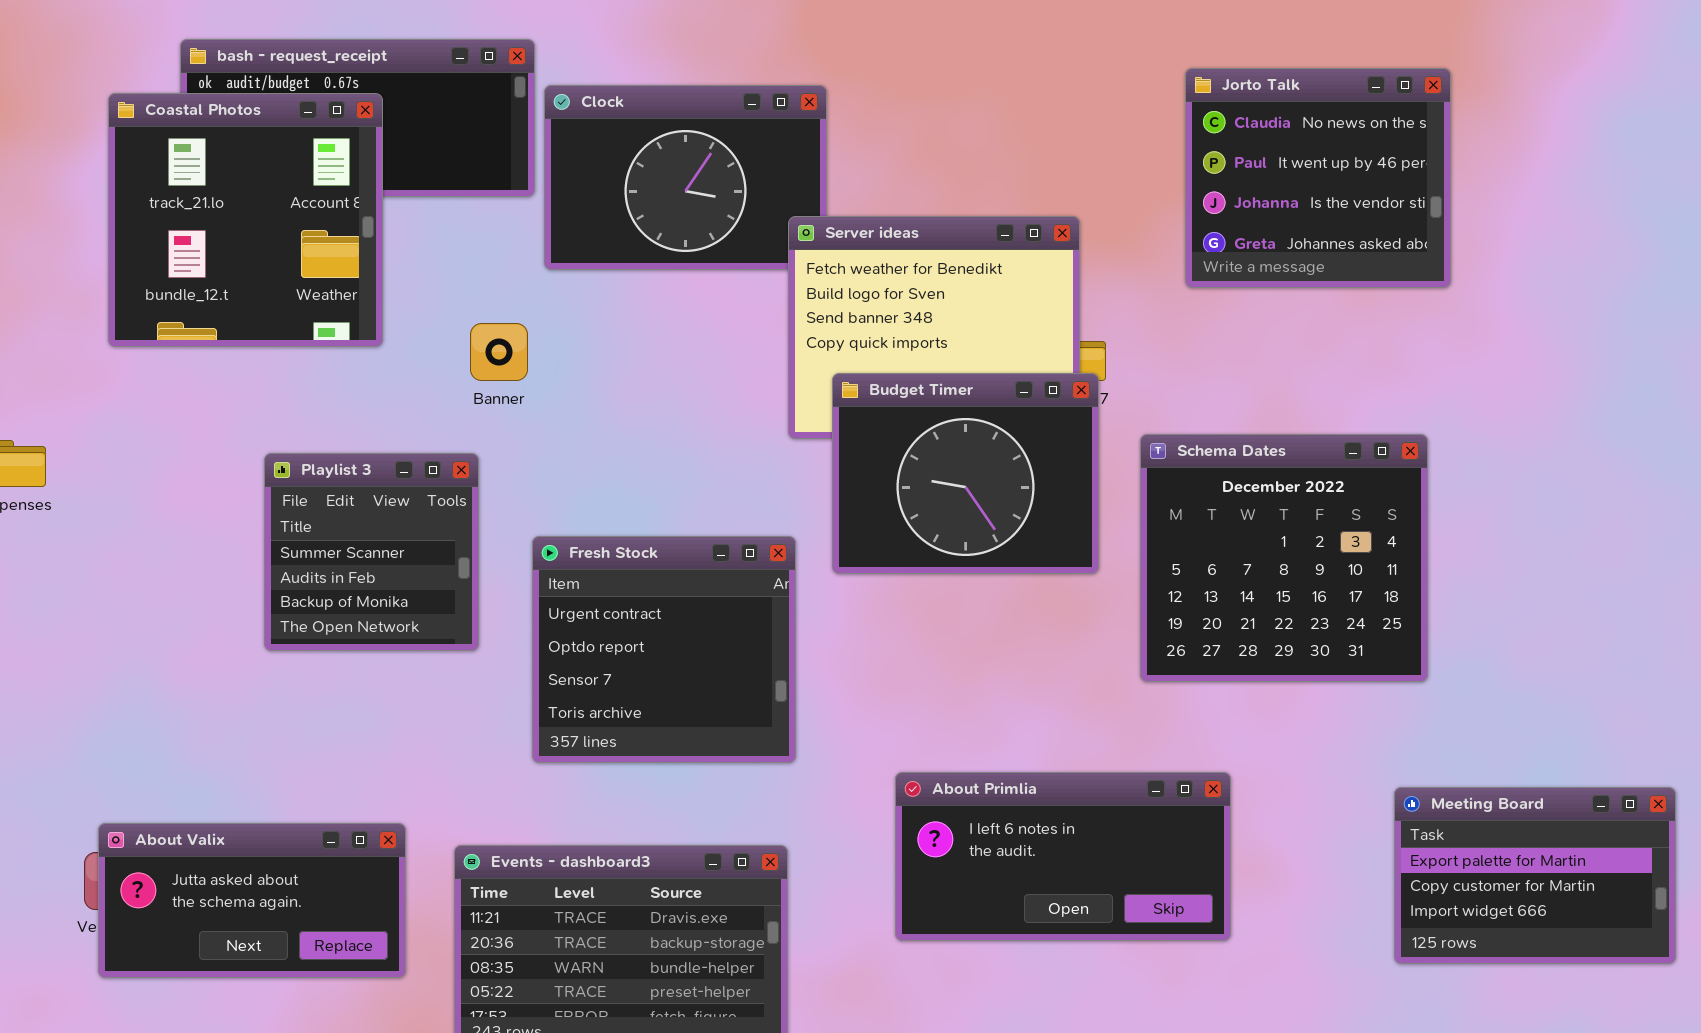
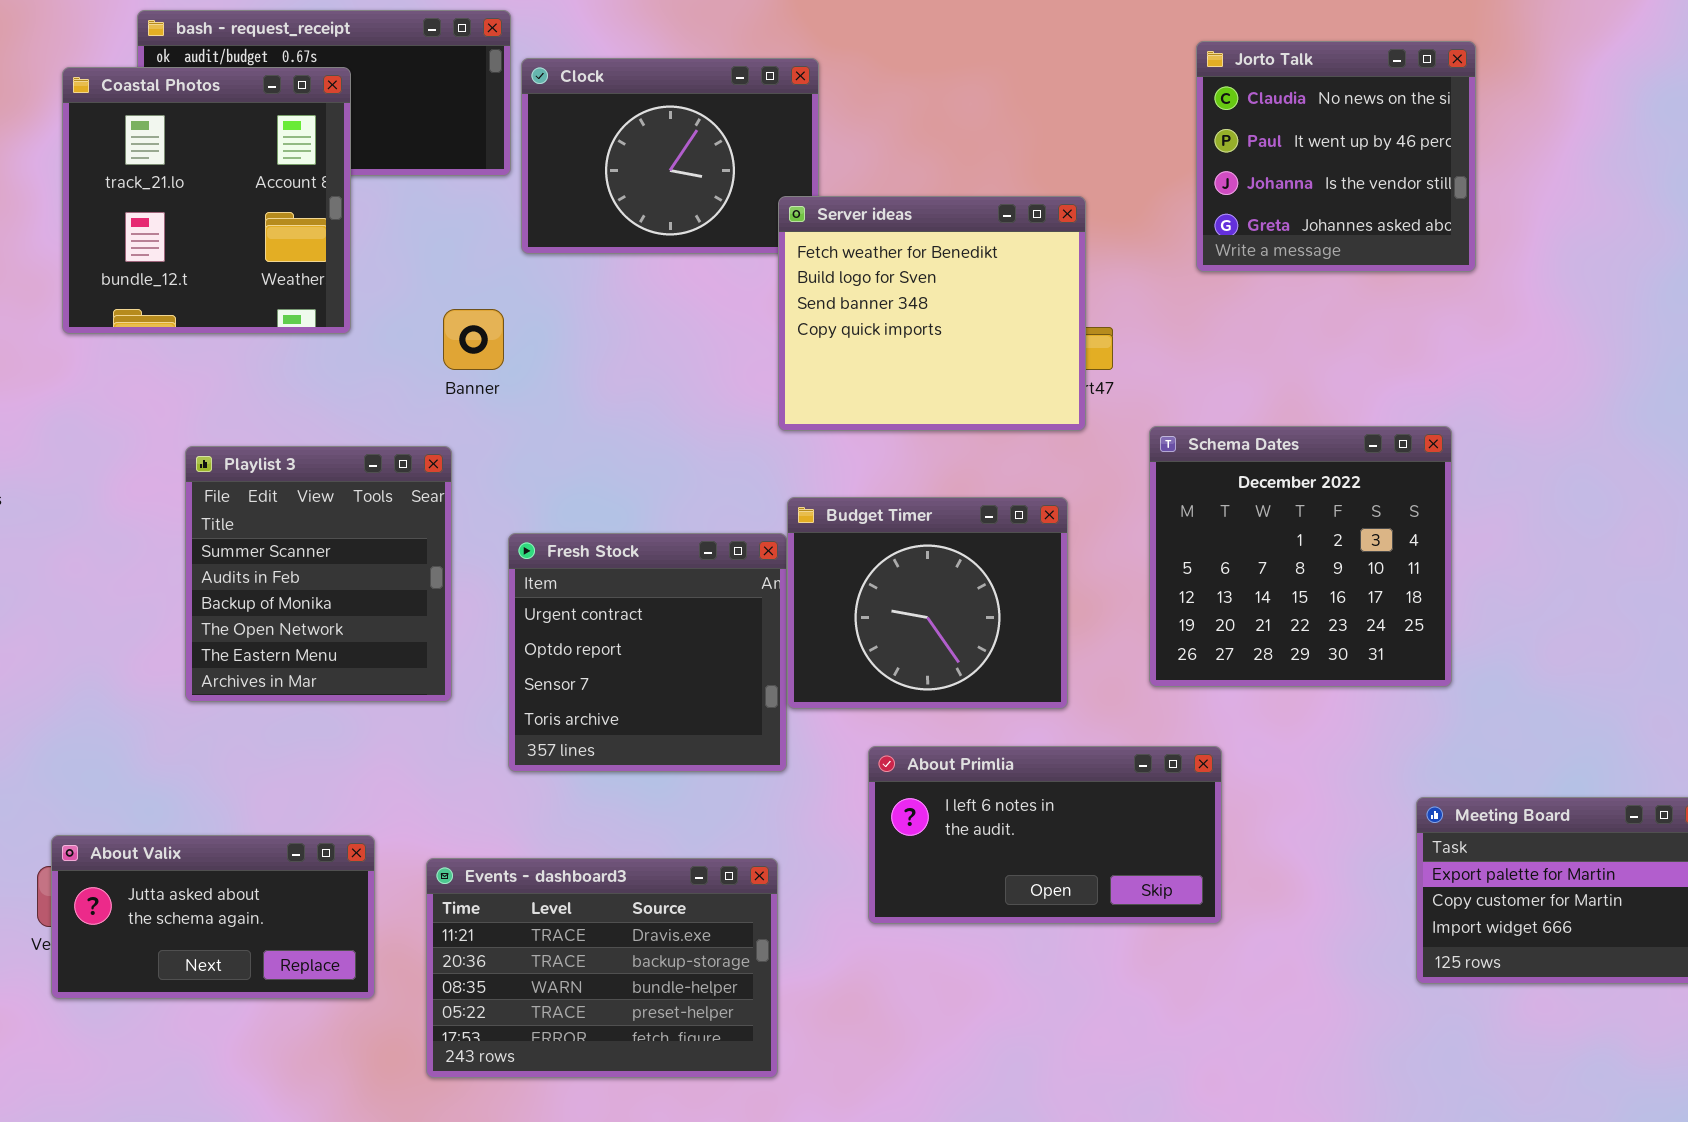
Budget Timer: [832,373,1099,574] -> [787,497,1068,709], moved
Playlist 3: [264,453,479,651] -> [185,446,452,702], resized
About Primlia: [895,772,1231,941] -> [868,746,1222,924], moved

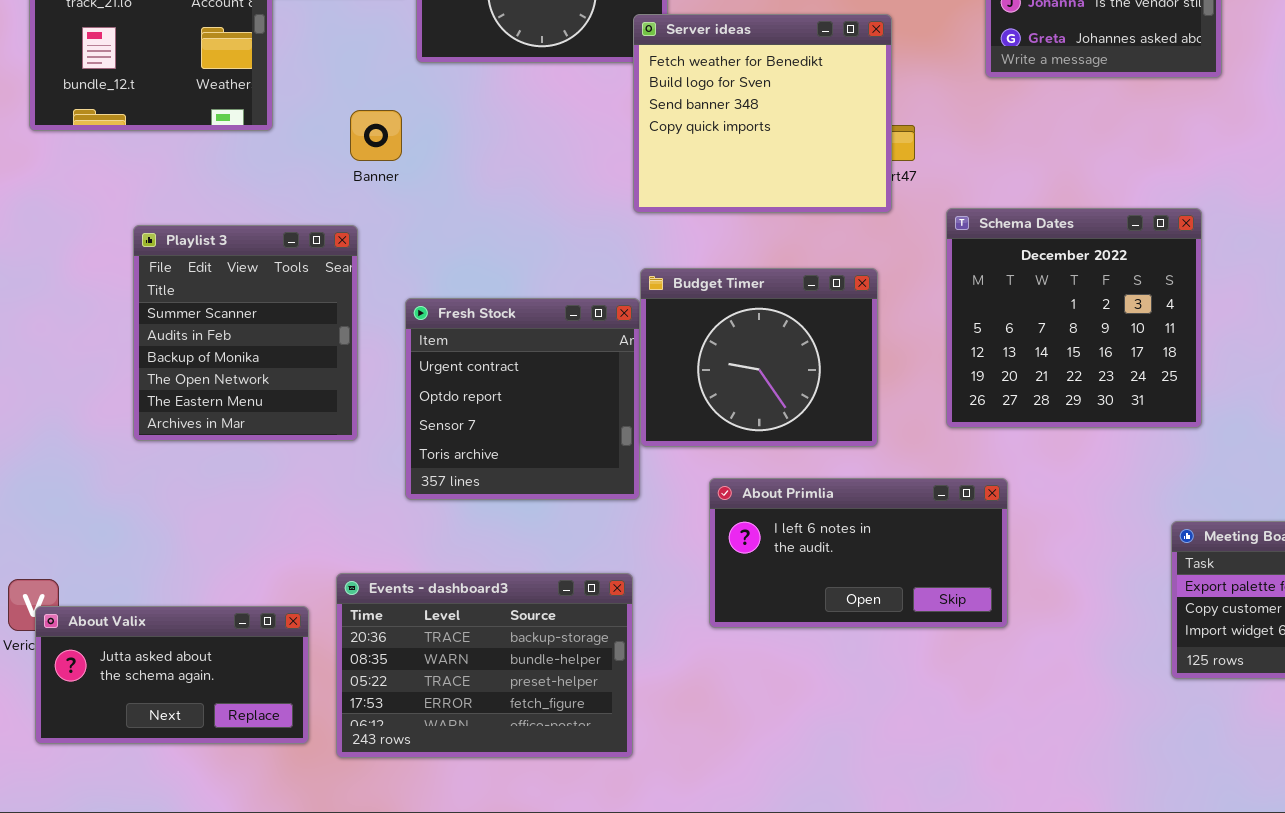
About Valix: [51,835,375,999] -> [35,606,309,744], moved
Events - dashboard3: [426,858,778,1078] -> [336,573,633,758], scrolled down 1 row

